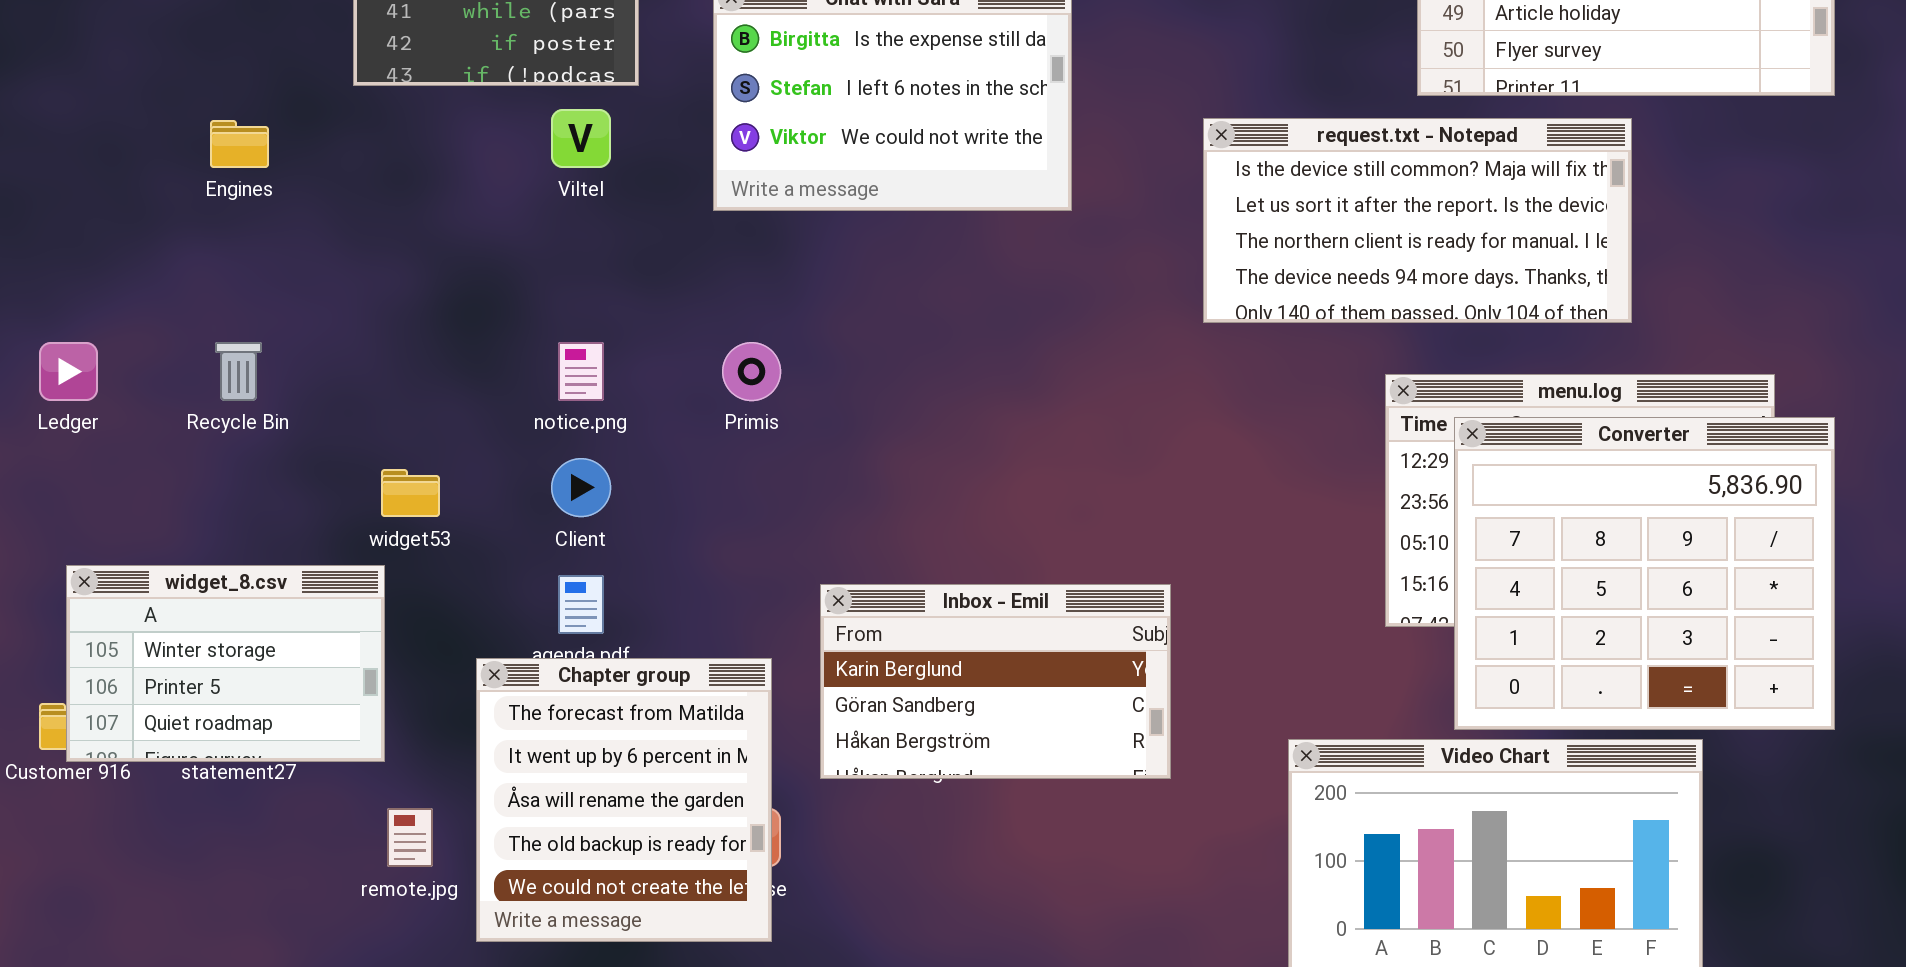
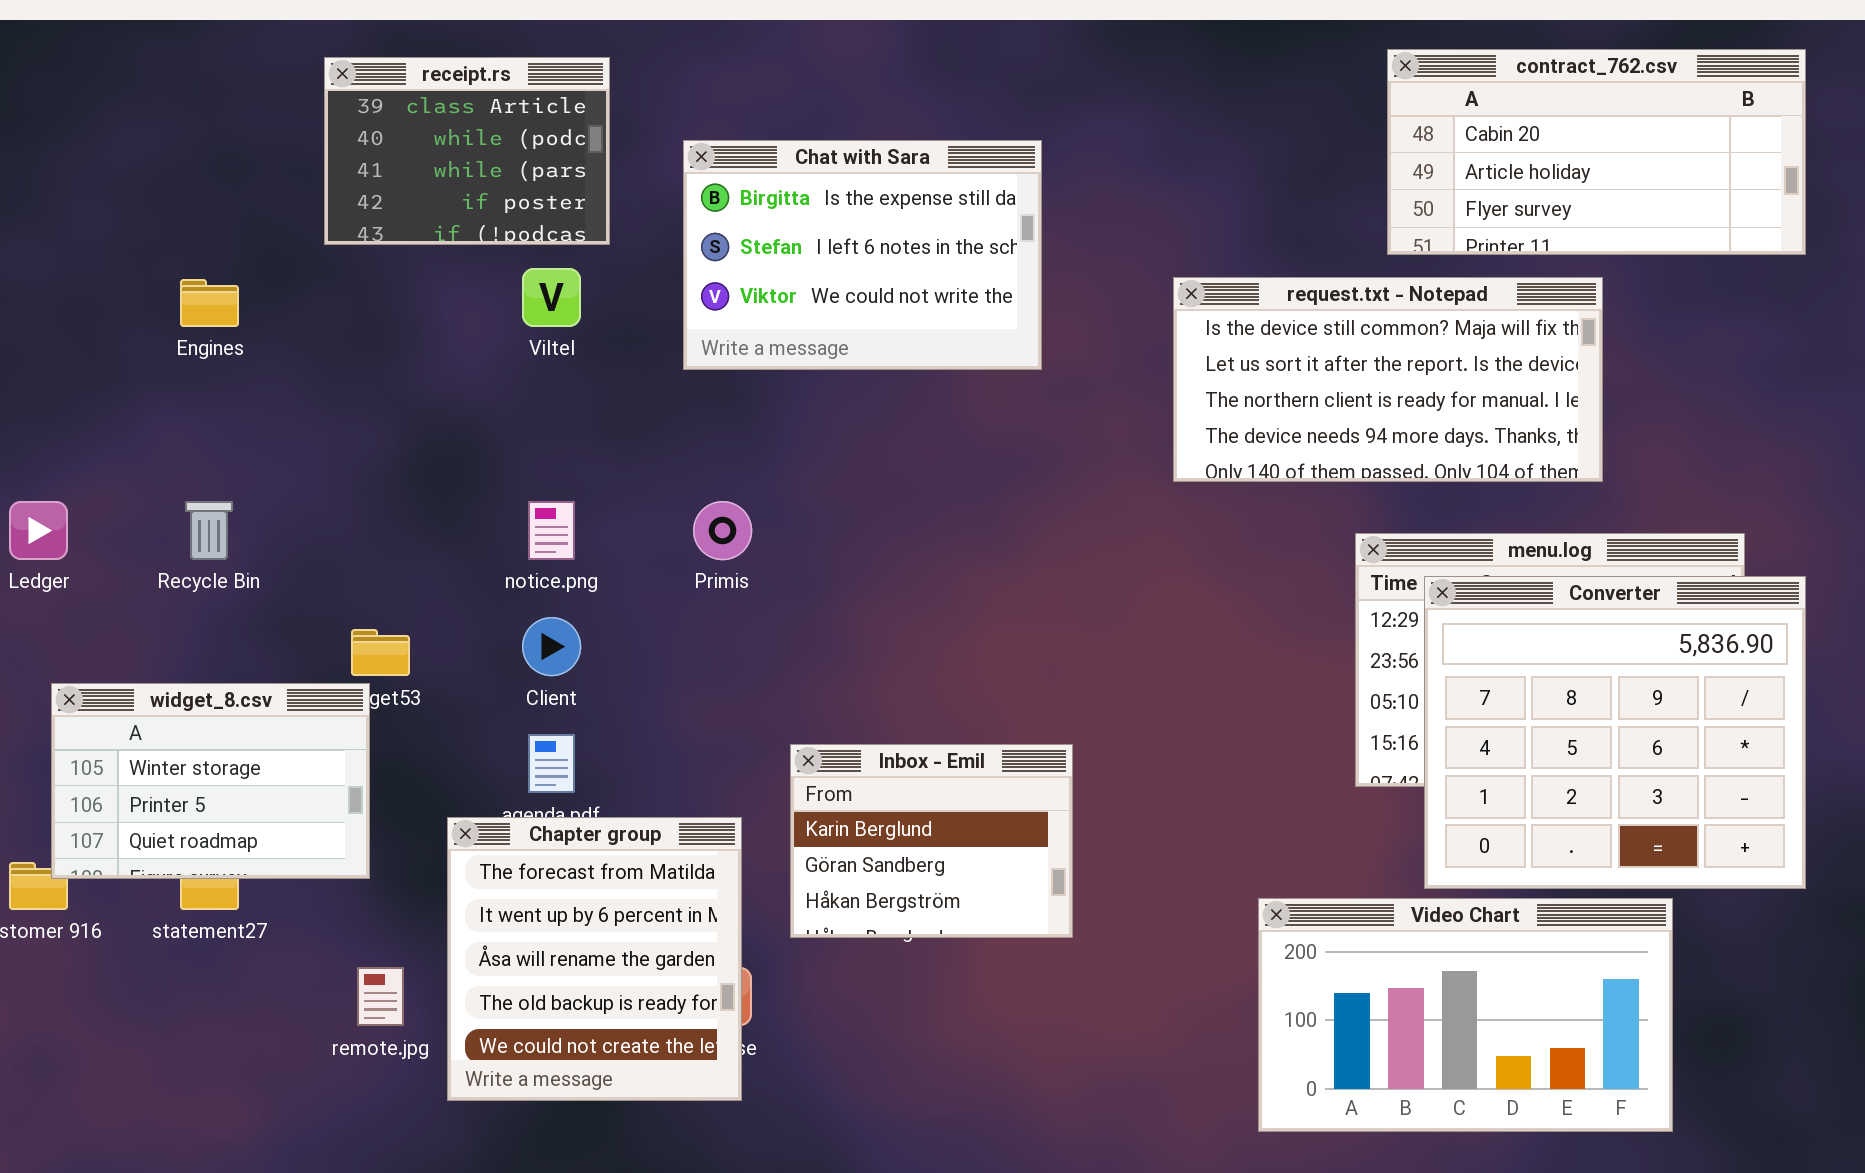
widget_8.csv: [66,565,385,762] -> [51,683,370,879], moved
Inbox - Emil: [820,584,1171,779] -> [790,744,1073,938], resized

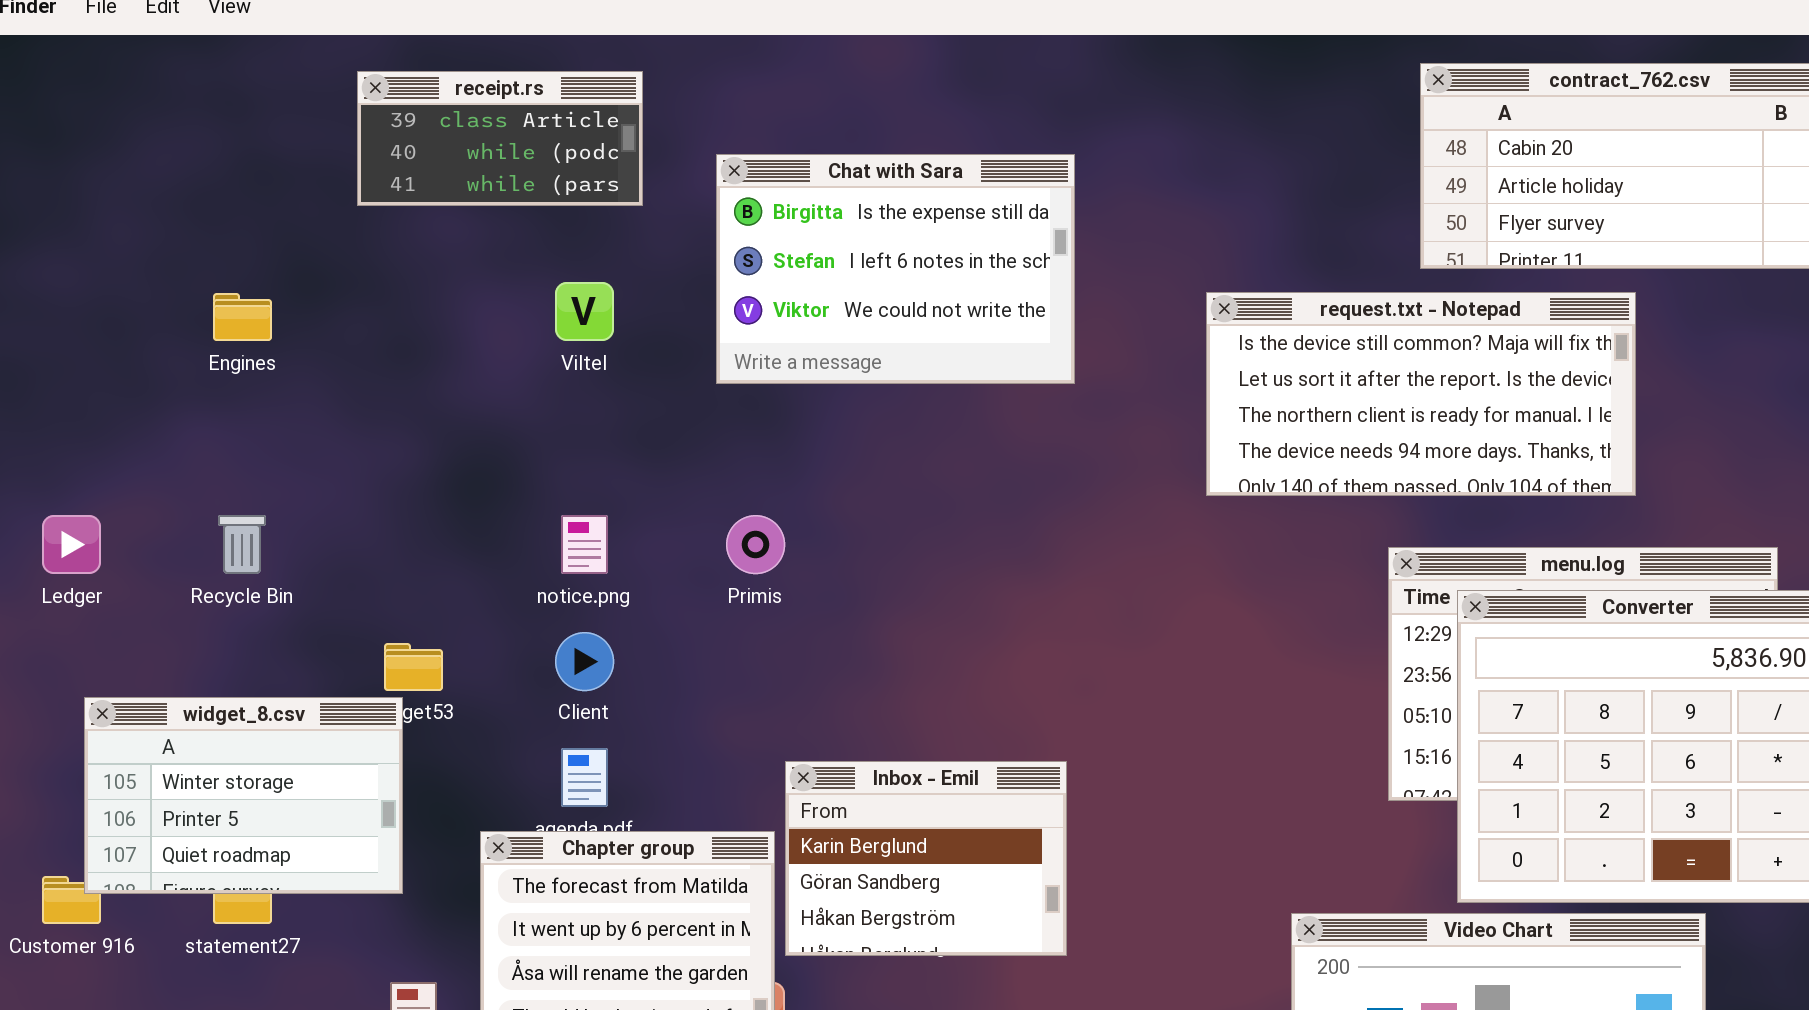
receipt.rs: [324,57,610,245] -> [357,71,643,206], resized
Inbox - Emil: [790,744,1073,938] -> [785,761,1067,956], moved

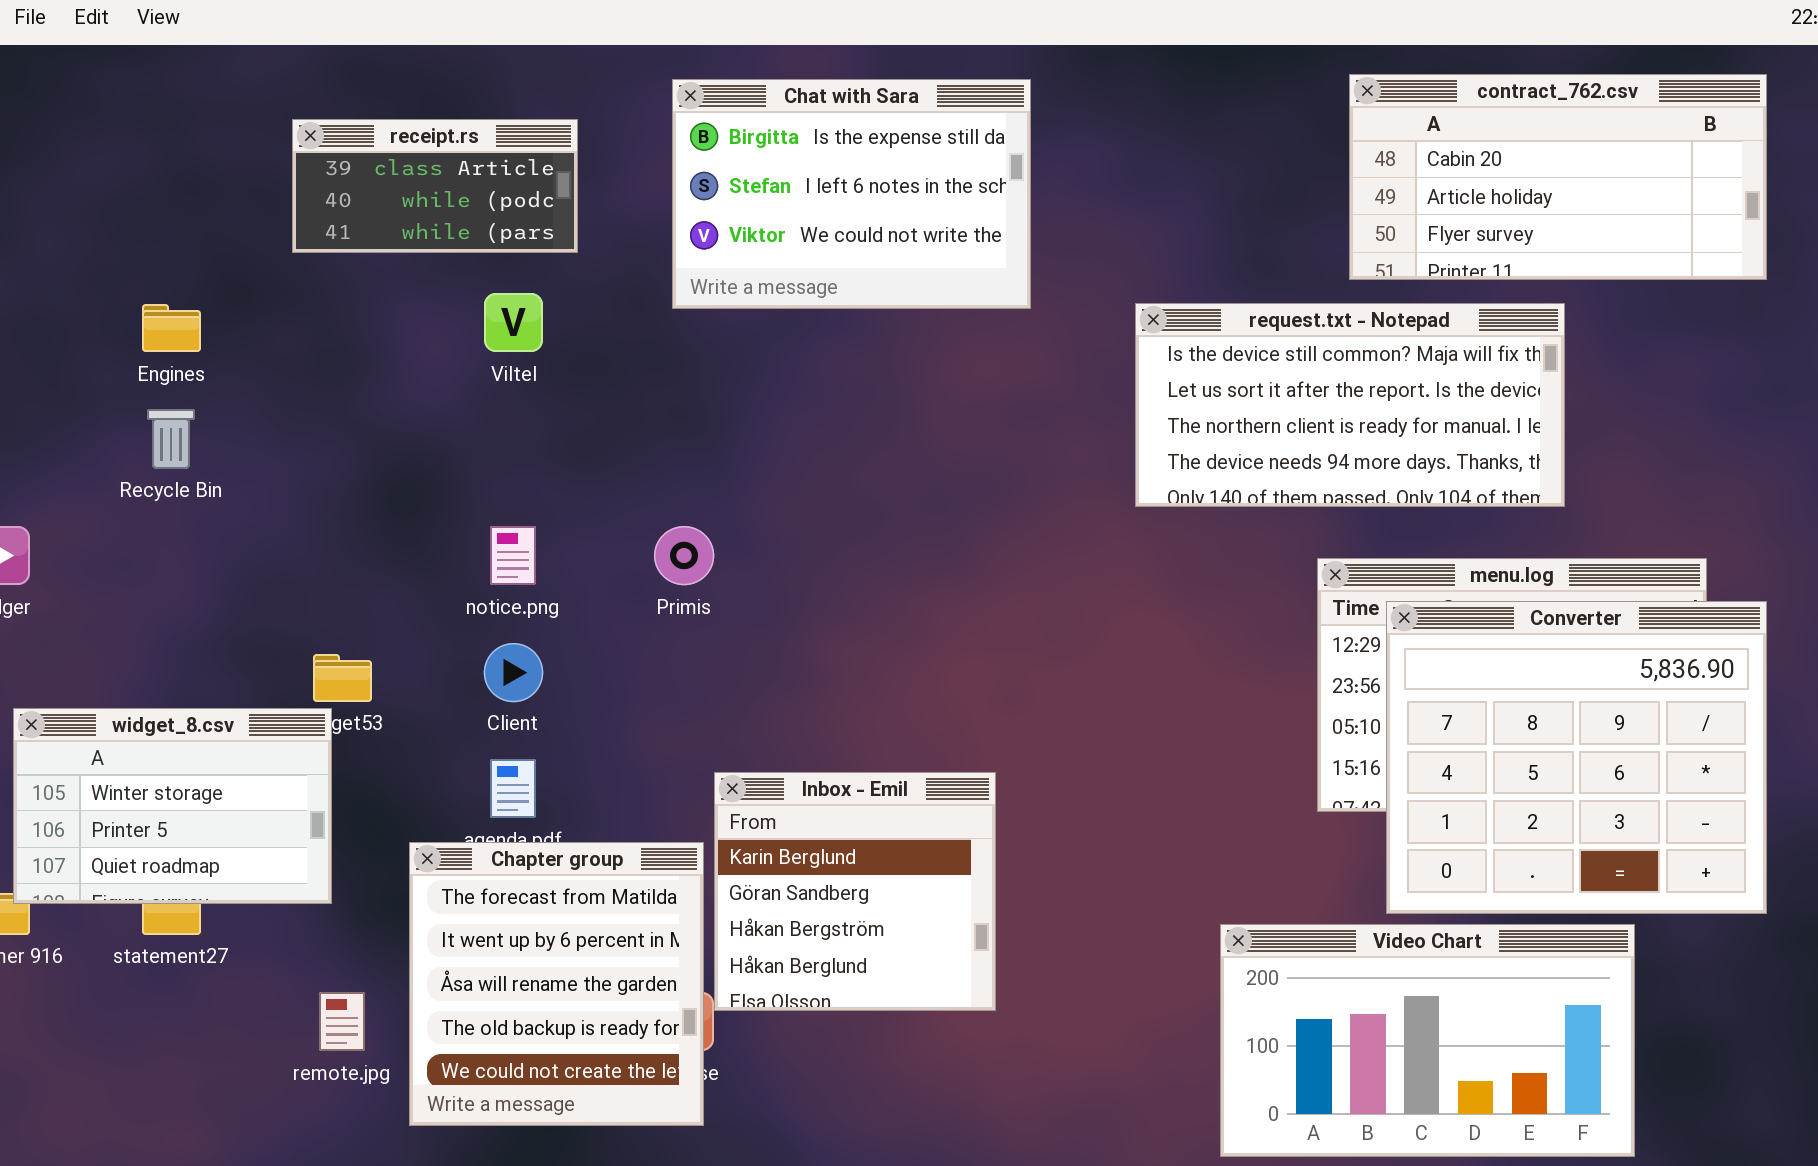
receipt.rs: [357,71,643,206] -> [292,119,578,253], moved
Chat with Sara: [716,154,1075,384] -> [672,79,1031,309], moved
Recycle Bin: [218,515,266,574] -> [147,409,195,469], moved
Inbox - Emil: [785,761,1067,956] -> [714,772,996,1011], resized

